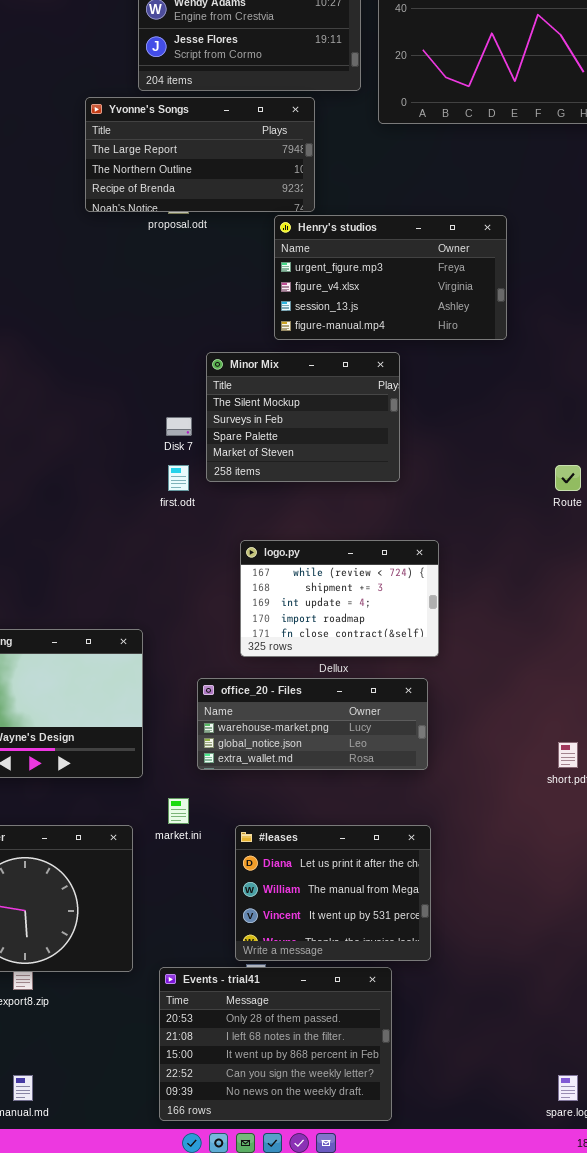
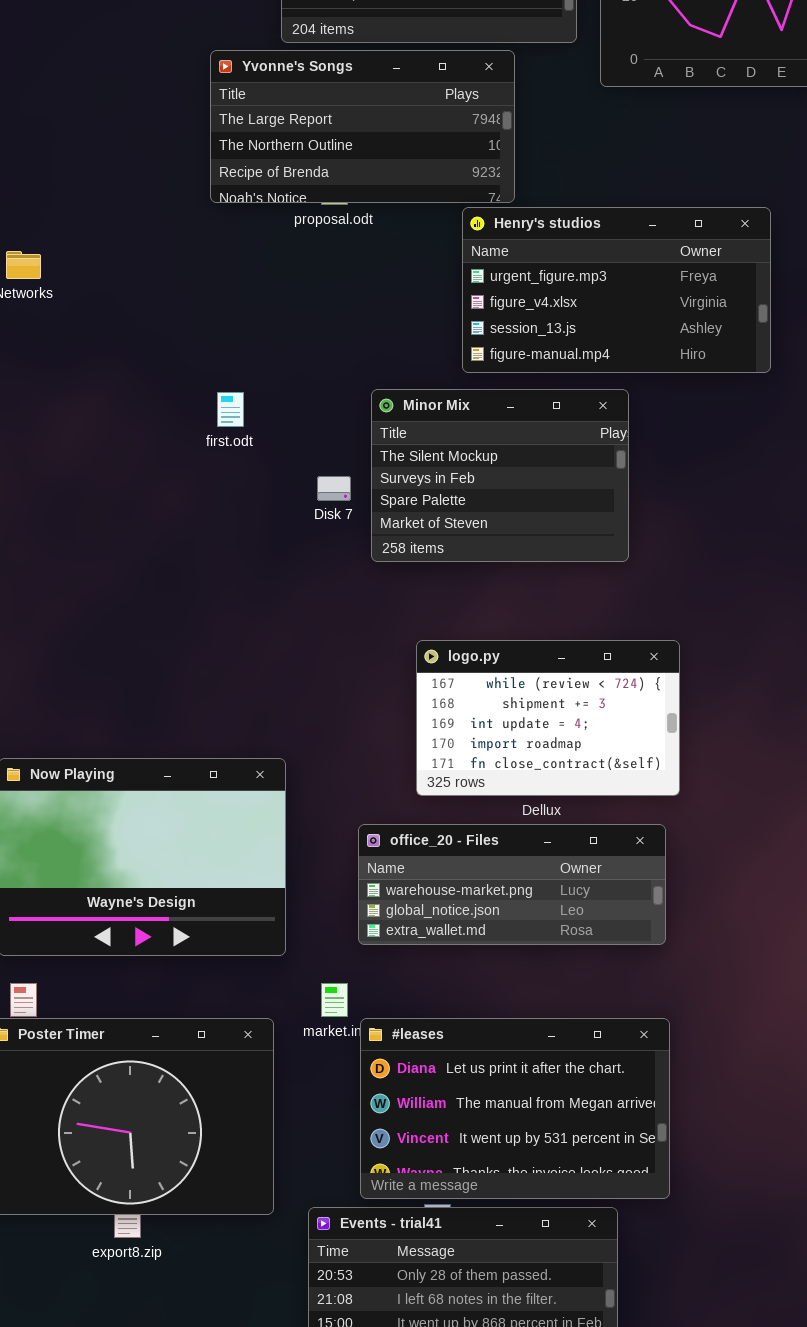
first.odt: [168,465,189,491] -> [217,392,244,427], moved
#leases: [235,825,431,961] -> [360,1018,670,1199], resized

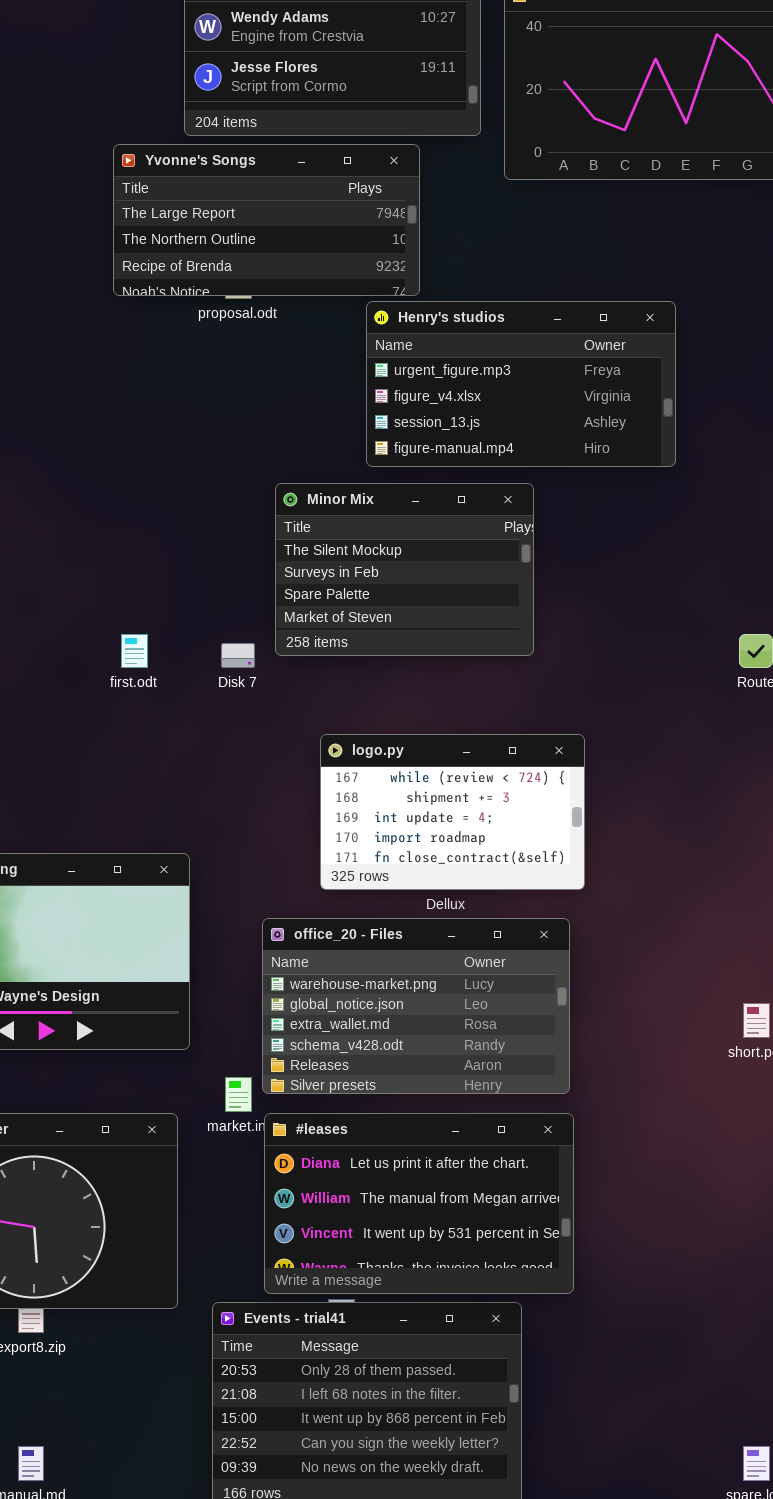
first.odt: [217,392,244,427] -> [121,634,148,668], moved
Disk 7: [317,476,351,501] -> [221,643,255,668], moved
office_20 - Files: [358,824,666,945] -> [262,918,570,1094], resized

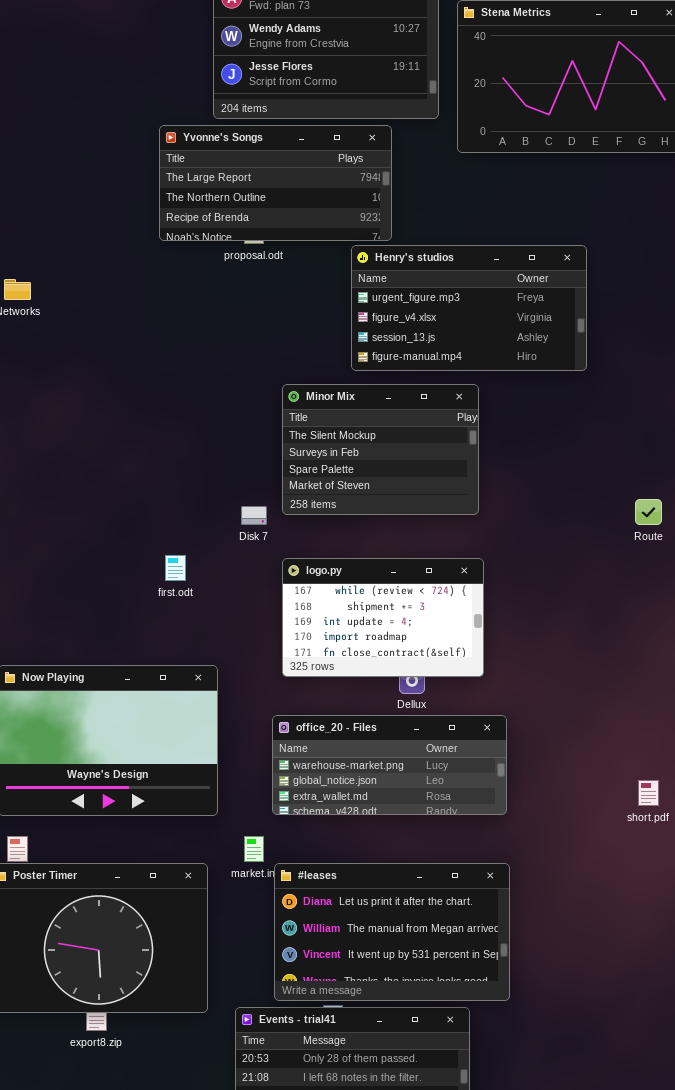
first.odt: [121,634,148,668] -> [165,555,186,581], moved
logo.py: [320,734,585,890] -> [282,558,484,677], moved
office_20 - Files: [262,918,570,1094] -> [272,715,507,815], resized

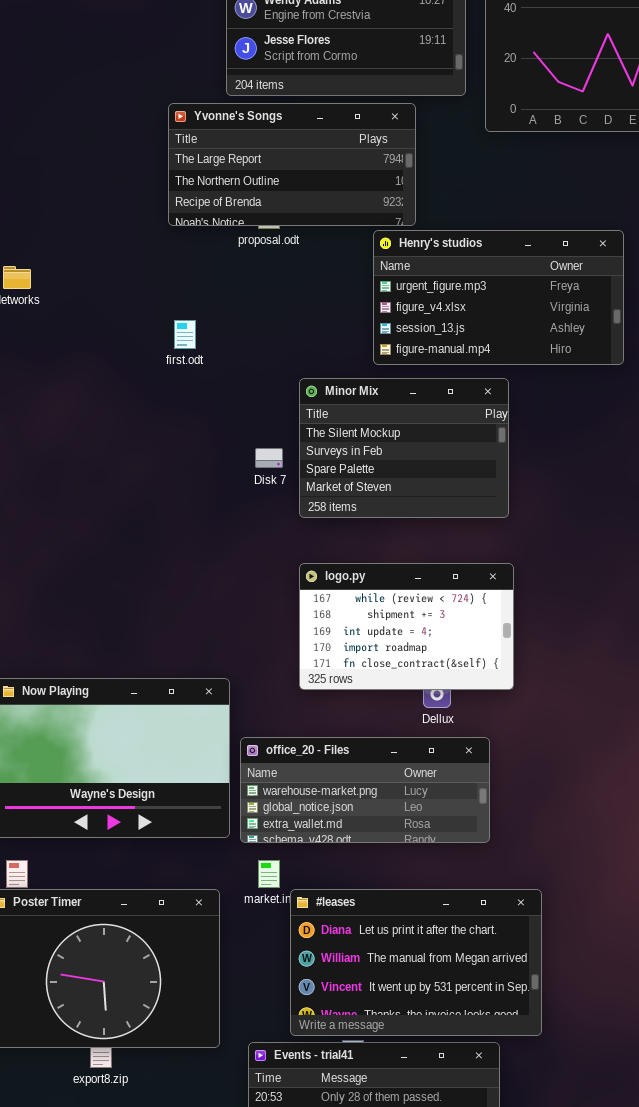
Disk 7: [241,506,267,525] -> [255,448,283,468], moved
first.odt: [165,555,186,581] -> [174,320,196,349], moved
office_20 - Files: [272,715,507,815] -> [240,737,490,843], moved

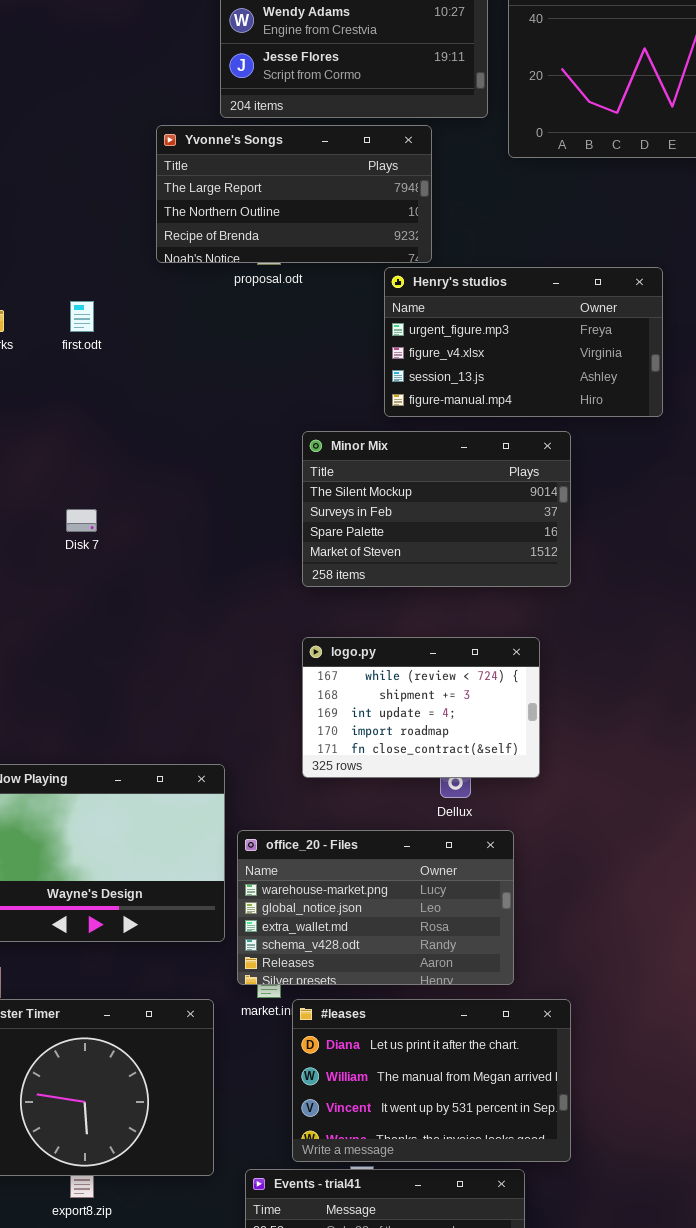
first.odt: [174,320,196,349] -> [70,301,94,332], moved
Minor Mix: [299,378,509,518] -> [302,431,571,587], resized
Disk 7: [255,448,283,468] -> [66,509,97,532], moved
office_20 - Files: [240,737,490,843] -> [237,830,514,985], resized

